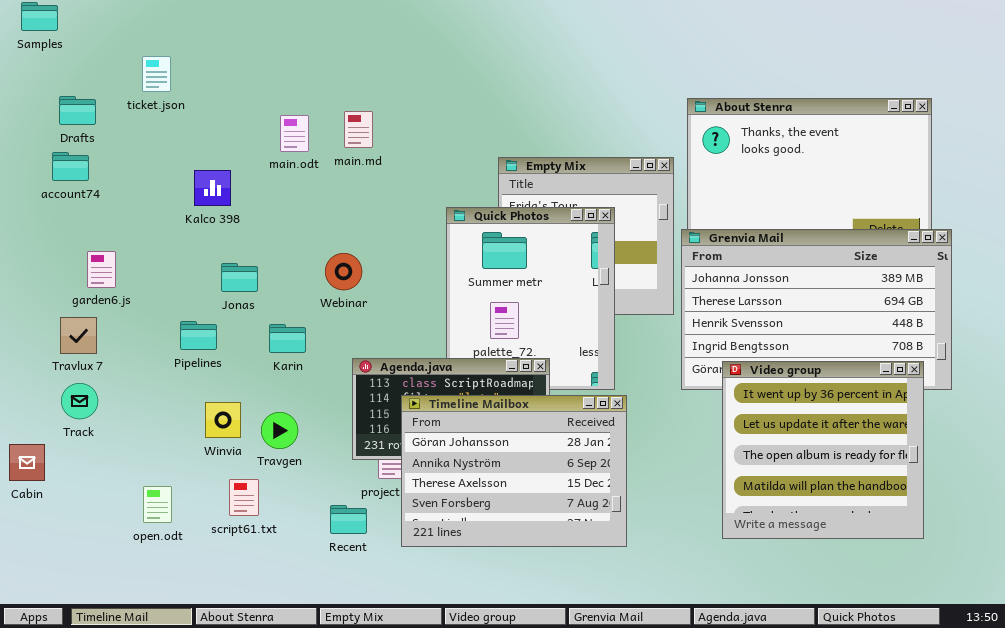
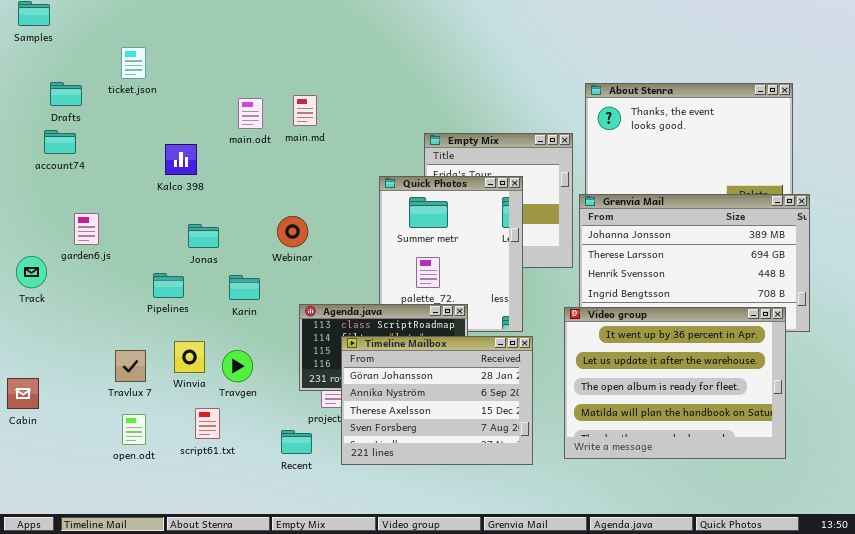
Travlux 7: [60,317,97,354] -> [115,350,146,382], moved
Video group: [722,361,924,539] -> [564,307,786,459], resized
Track: [61,383,98,419] -> [16,256,47,288], moved

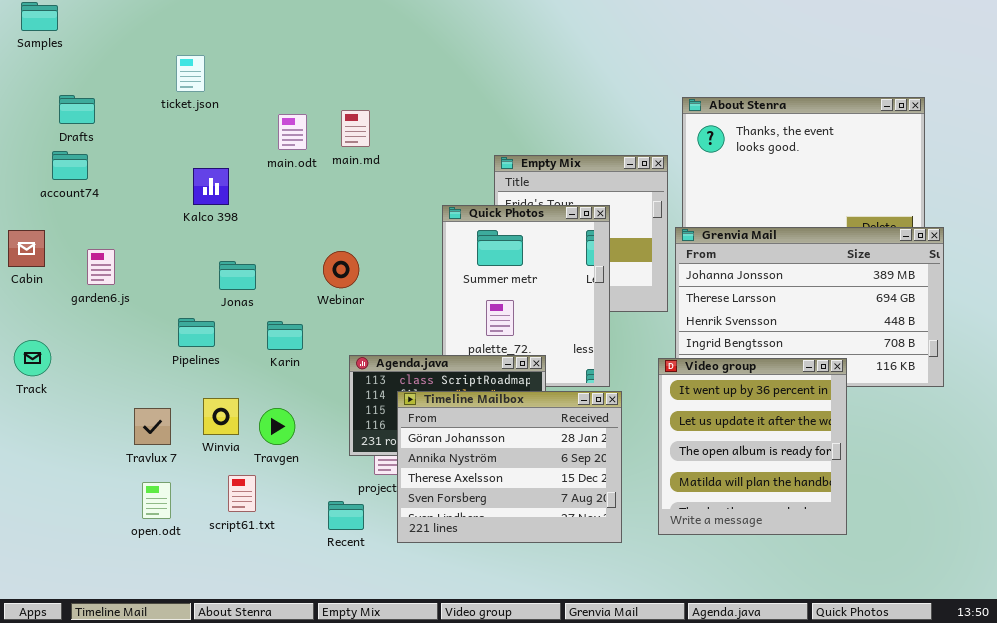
ticket.json: [121,47,146,79] -> [176,55,205,92], moved
Track: [16,256,47,288] -> [14,340,51,376], moved
Video group: [564,307,786,459] -> [658,358,847,535], resized
Cabin: [7,378,39,409] -> [8,230,45,267], moved

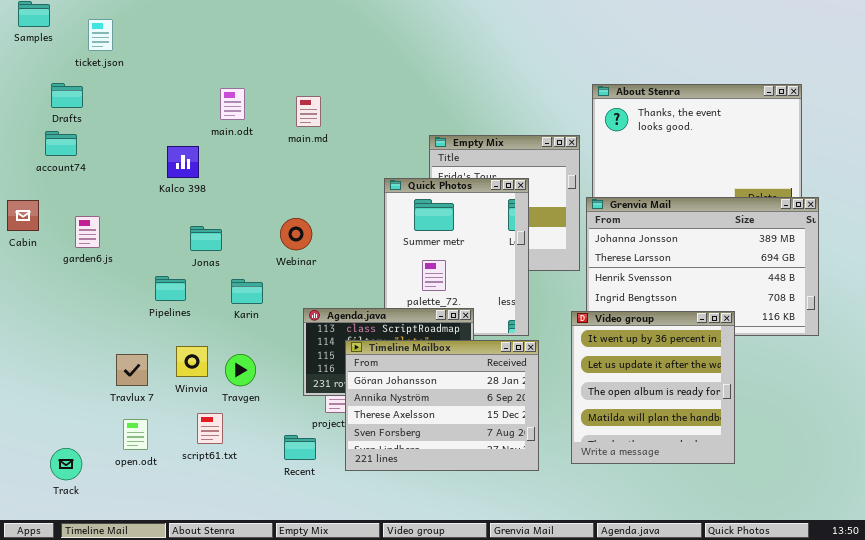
ticket.json: [176,55,205,92] -> [88,19,113,51], moved
main.odt: [278,114,307,150] -> [220,88,245,120], moved
Track: [14,340,51,376] -> [50,448,82,480], moved

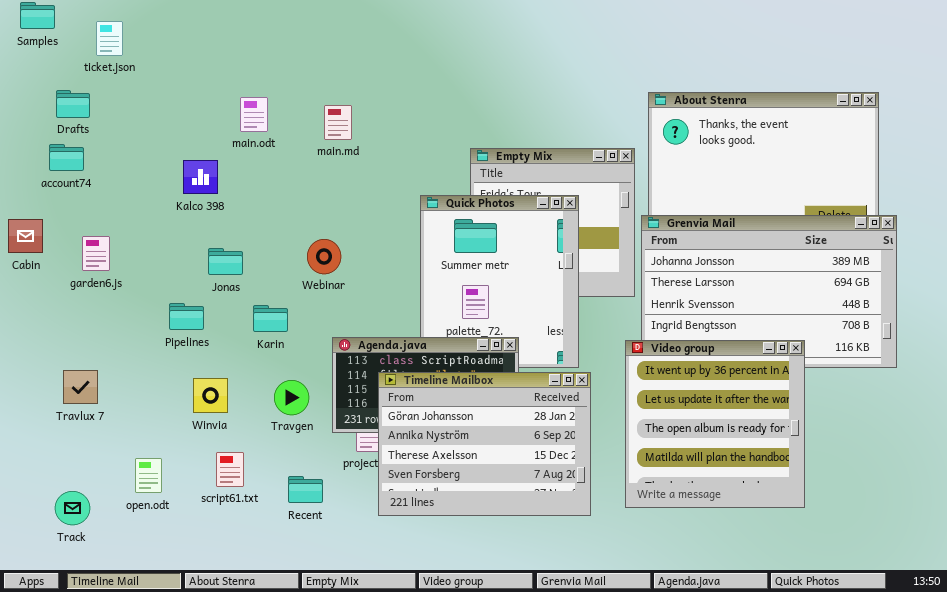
Travlux 7: [116,354,148,386] -> [63,370,98,404], moved
Travgen: [225,354,256,386] -> [274,380,309,415], moved
Recent: [284,435,316,460] -> [288,476,323,503], moved

